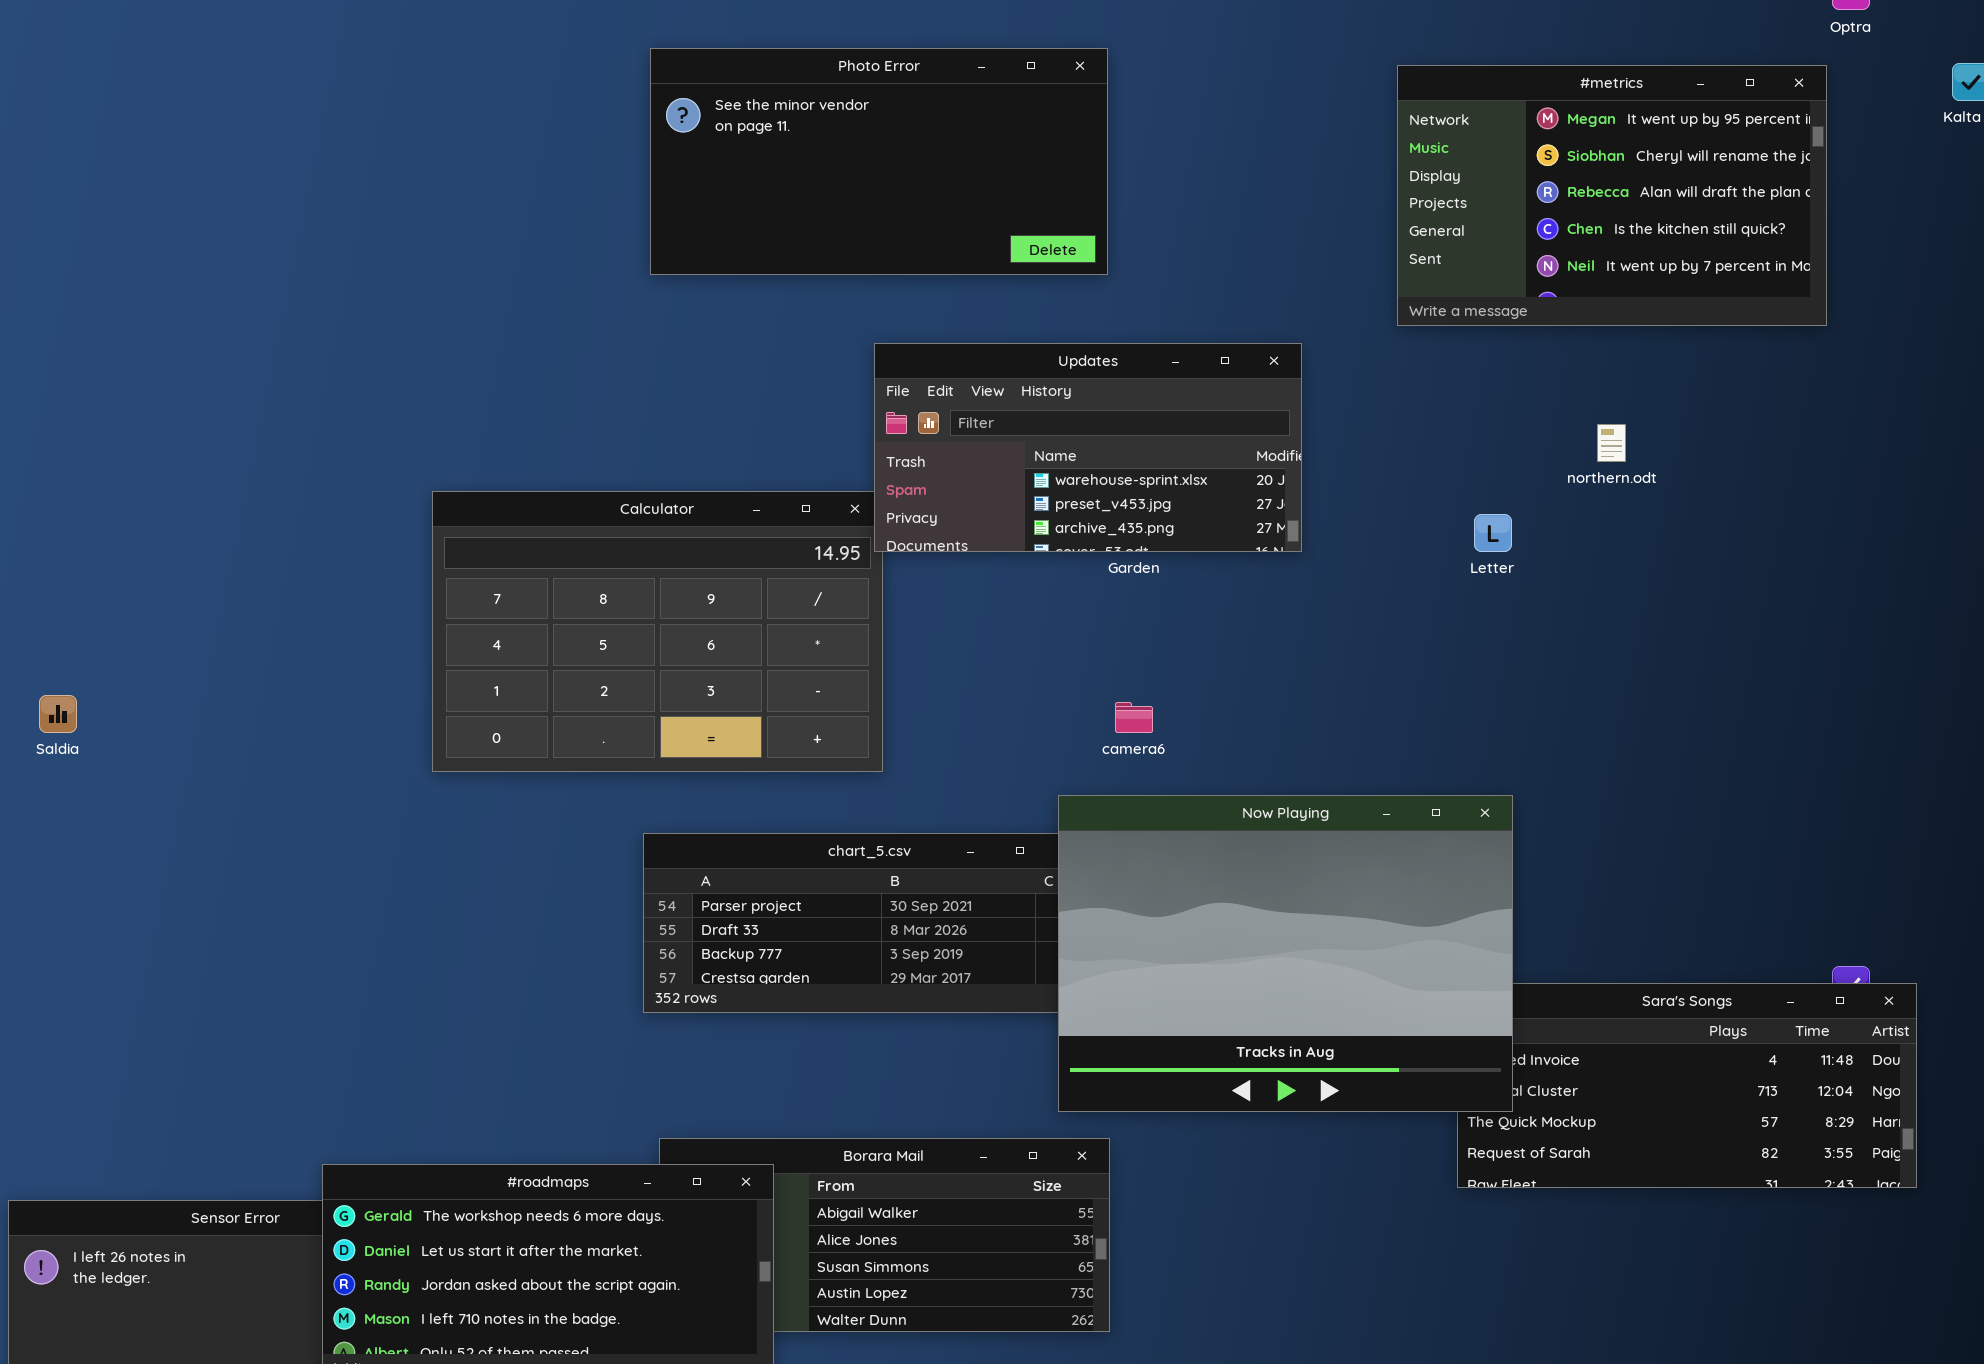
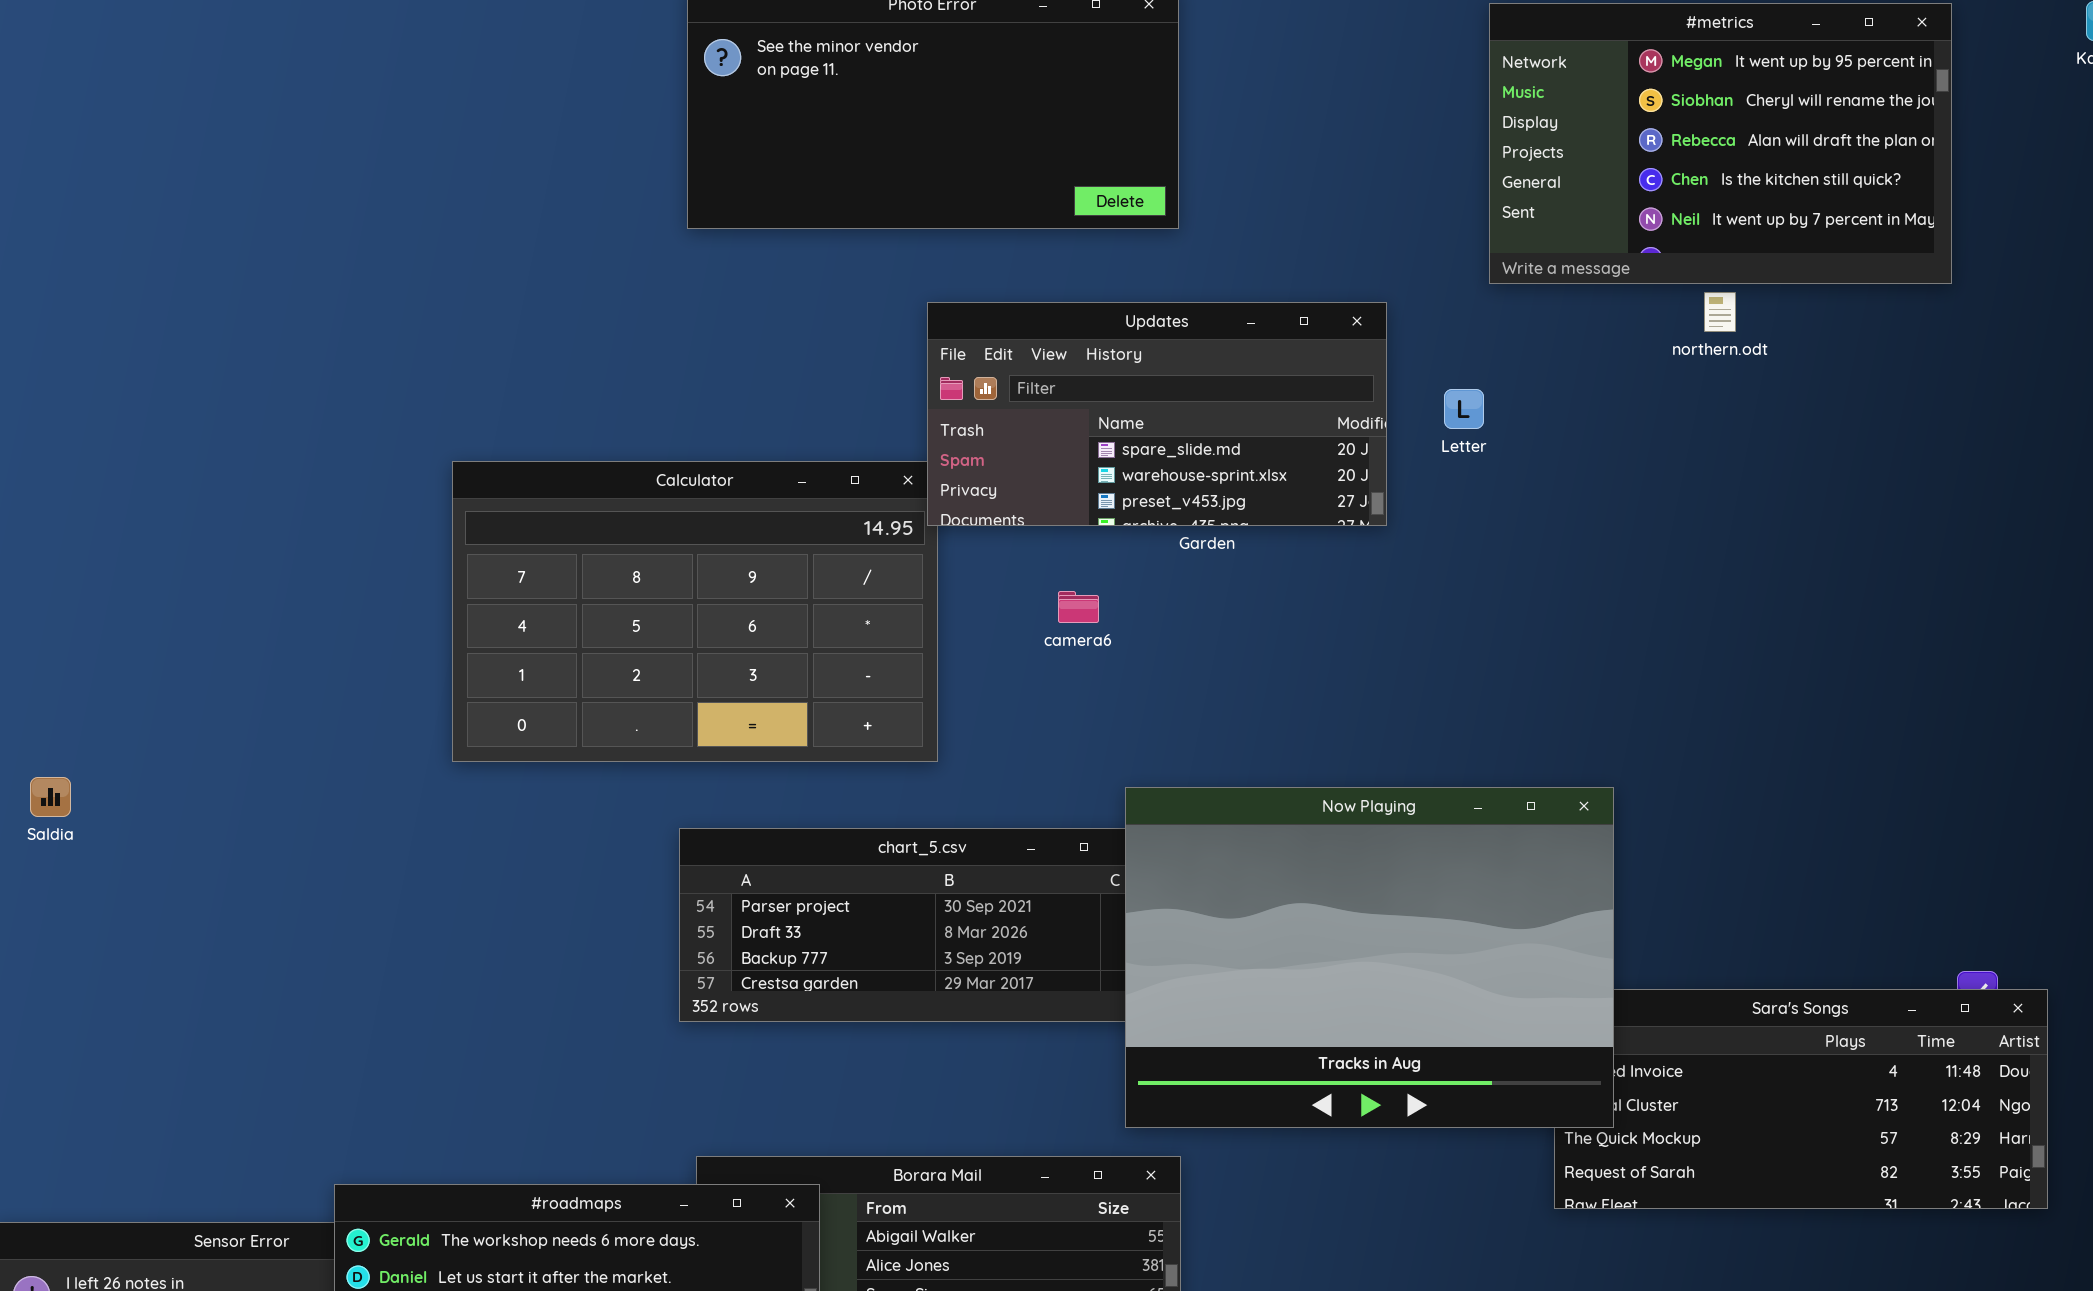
Updates: [874,343,1302,552] -> [927,302,1387,526], scrolled up 1 row
northern.odt: [1597,424,1626,462] -> [1704,292,1736,332], moved
Letter: [1474,514,1512,552] -> [1444,389,1484,429], moved
Saldia: [39,695,77,733] -> [30,777,71,817], moved
camera6: [1115,702,1153,733] -> [1058,591,1099,623], moved

